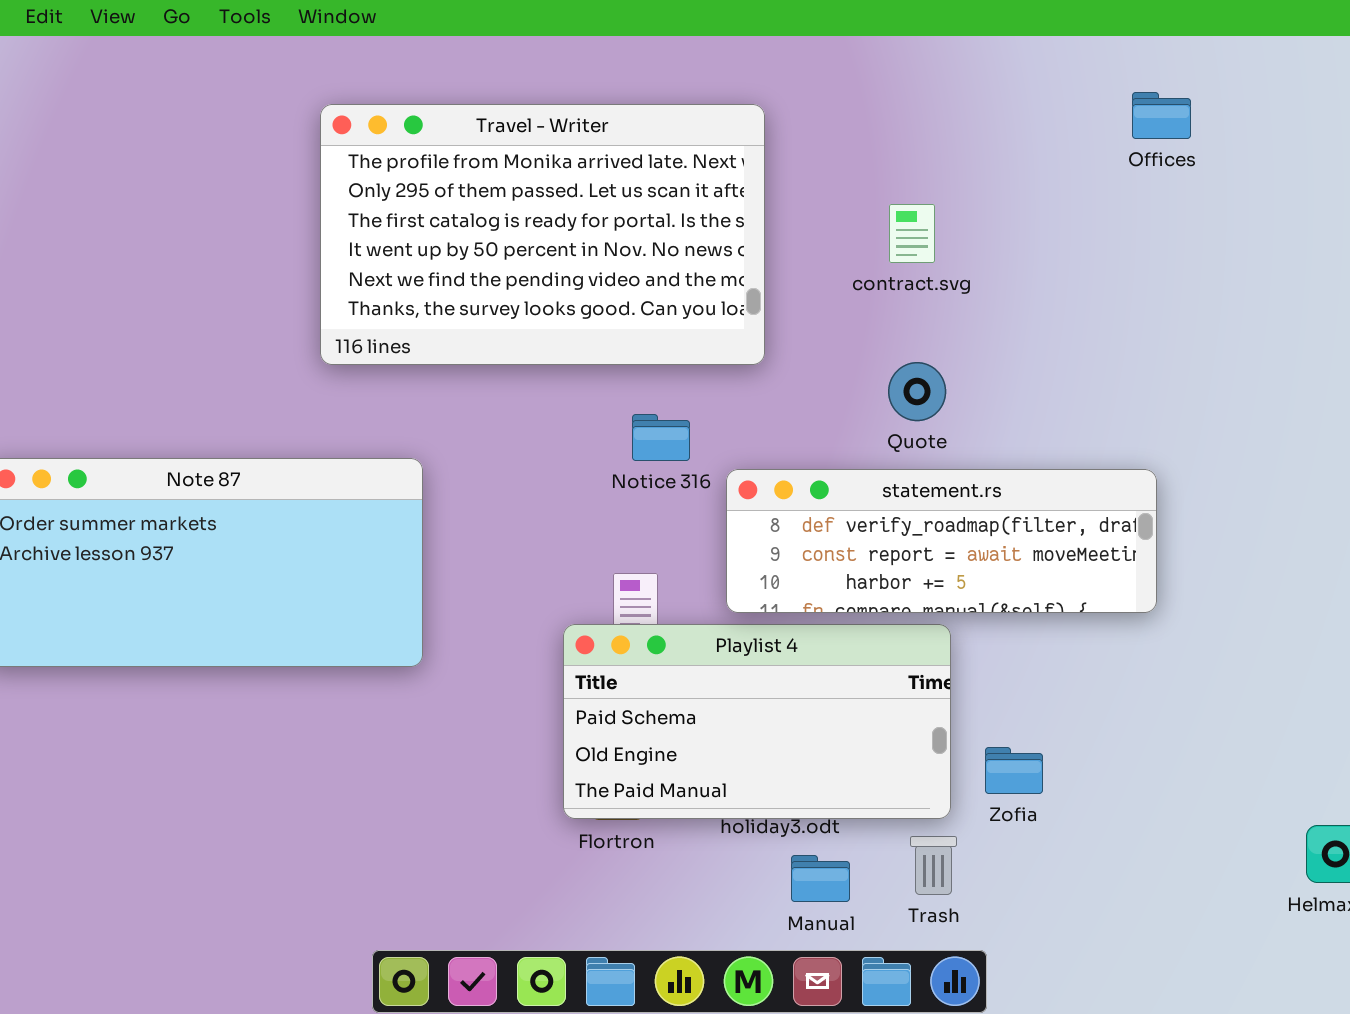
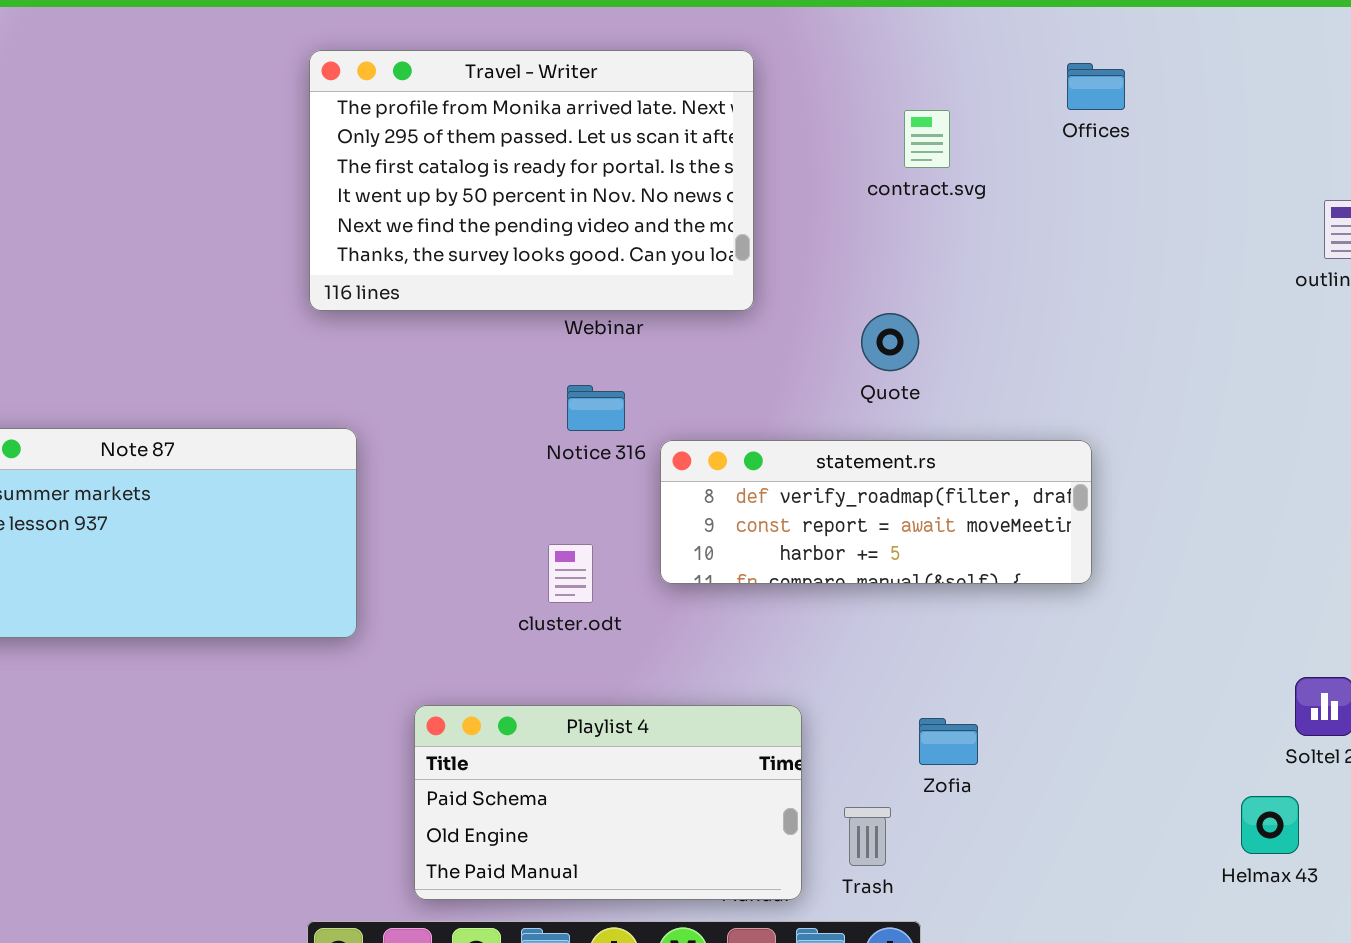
Travel - Writer: [320,104,765,365] -> [309,50,754,311], moved
contract.svg: [889,204,935,263] -> [904,110,950,168], moved
Quote: [888,362,946,421] -> [861,313,919,371], moved
Playlist 4: [563,624,951,819] -> [414,705,802,900], moved

